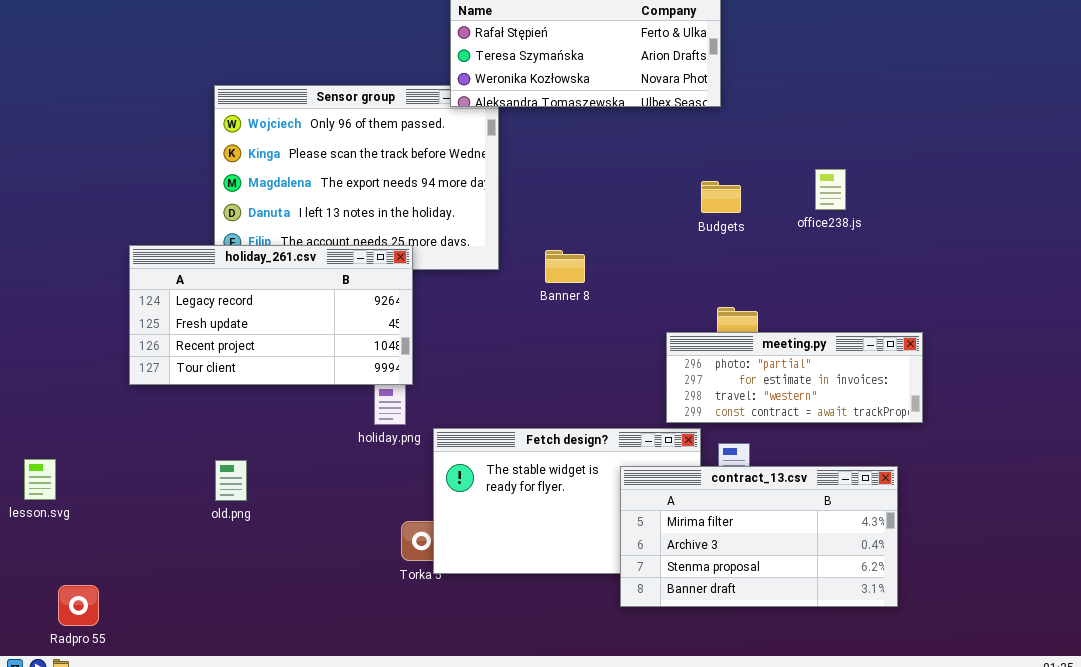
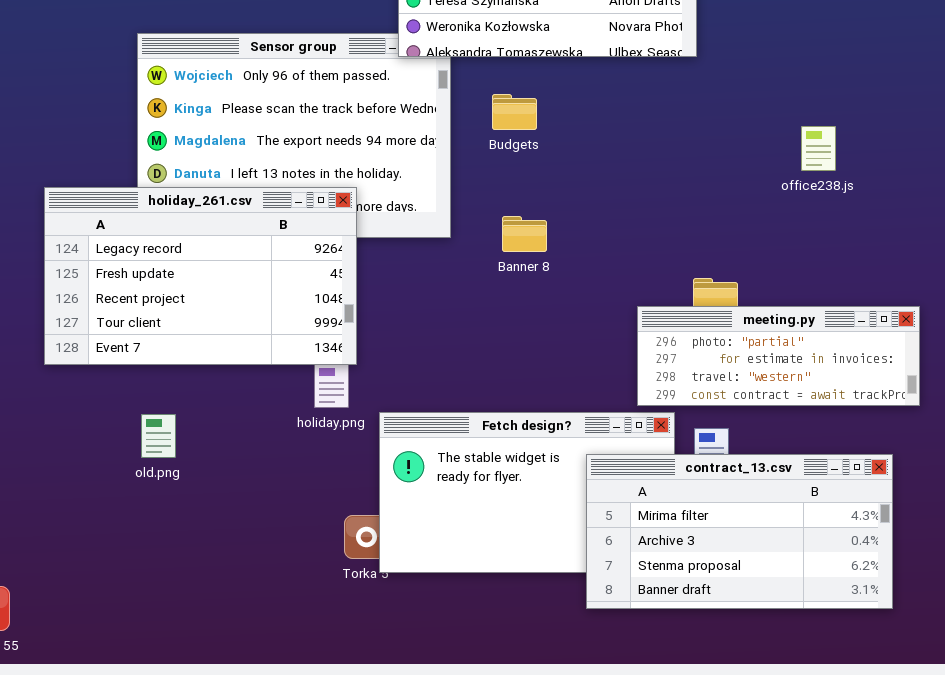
Budgets: [701,181,741,213] -> [492,94,537,130], moved
holiday_261.csv: [129,245,413,385] -> [44,187,357,365], resized
old.png: [215,460,247,501] -> [141,414,176,458], moved

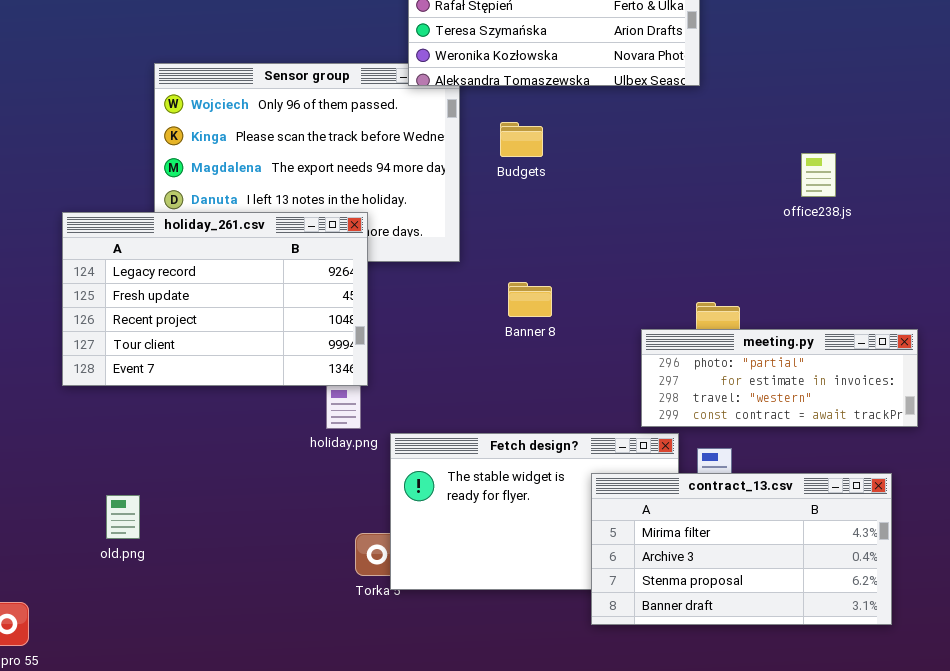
Banner 8: [502,216,547,252] -> [508,282,552,317], moved
old.png: [141,414,176,458] -> [106,495,140,539], moved

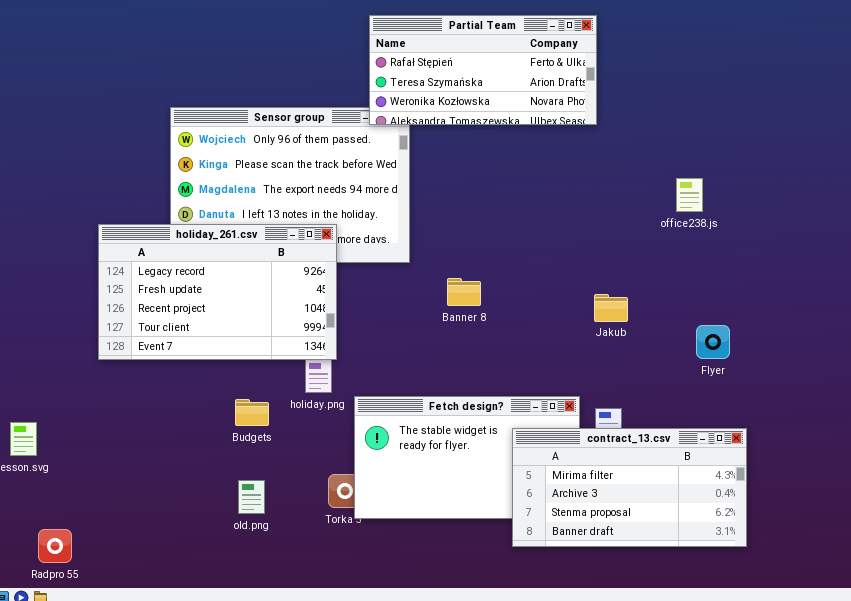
Budgets: [500,122,543,157] -> [235,399,269,426], moved
meeting.py: [641,329,918,427] -> none, closed
old.png: [106,495,140,539] -> [238,480,265,514], moved

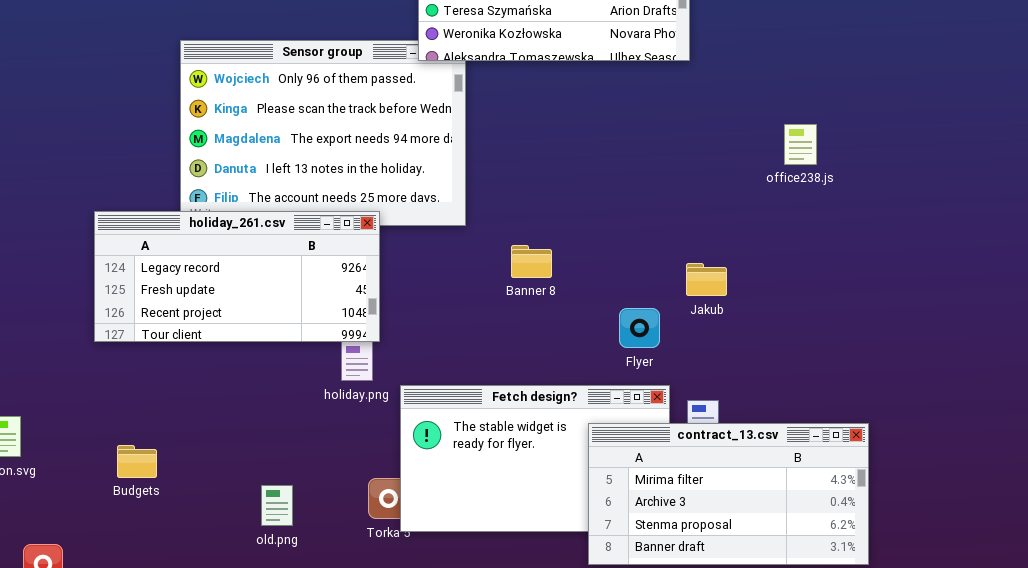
holiday_261.csv: [98,224,337,360] -> [94,211,380,342], resized
Flyer: [696,325,730,359] -> [619,308,660,348], moved
Budgets: [235,399,269,426] -> [117,445,157,478], moved

